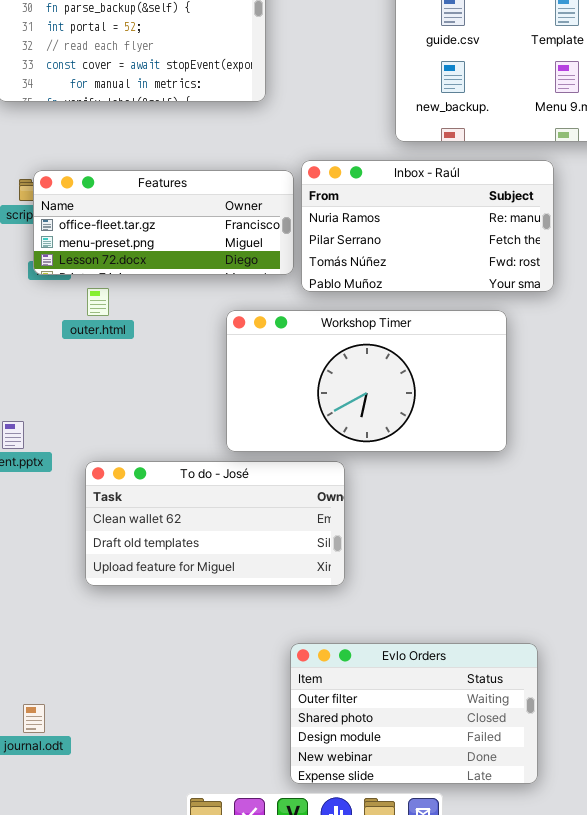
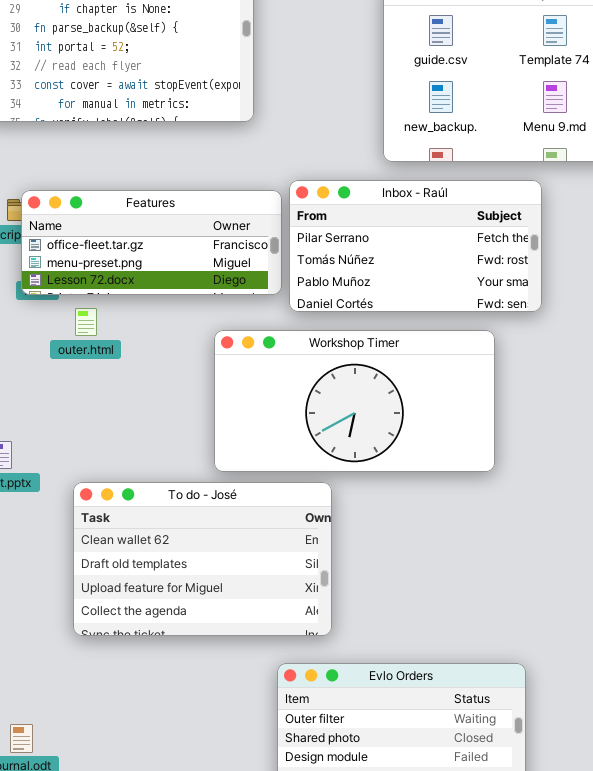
Inbox - Raúl: [301,160,554,292] -> [289,180,542,312], scrolled down 1 row
To do - José: [85,461,345,586] -> [73,482,332,636], resized

